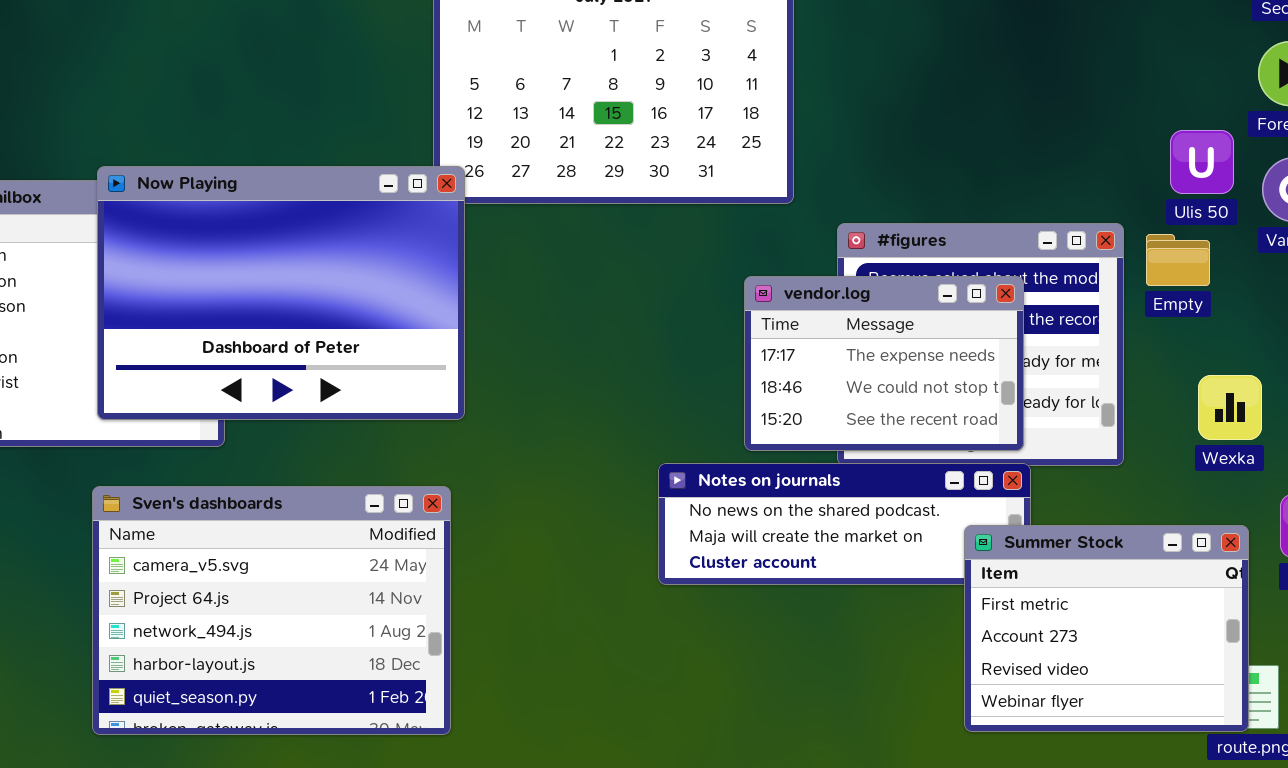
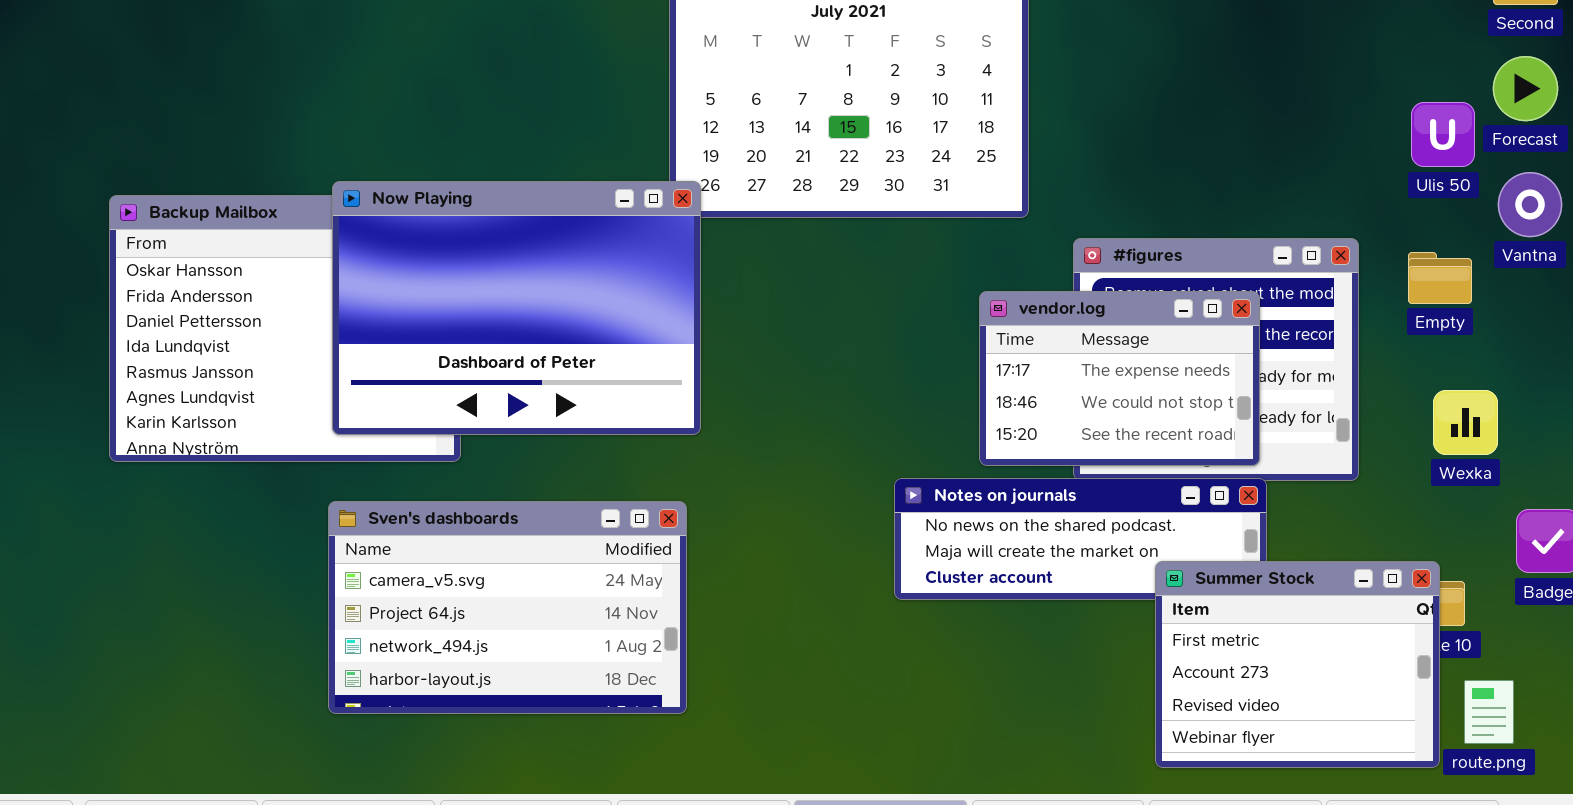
Ulis 50: [1170,130,1234,194] -> [1411,102,1475,167], moved
Empty: [1146,234,1210,286] -> [1408,252,1472,304], moved
Sven's dashboards: [92,486,451,735] -> [328,501,687,714], resized
Summer Stock: [964,525,1249,732] -> [1155,561,1440,768], moved

